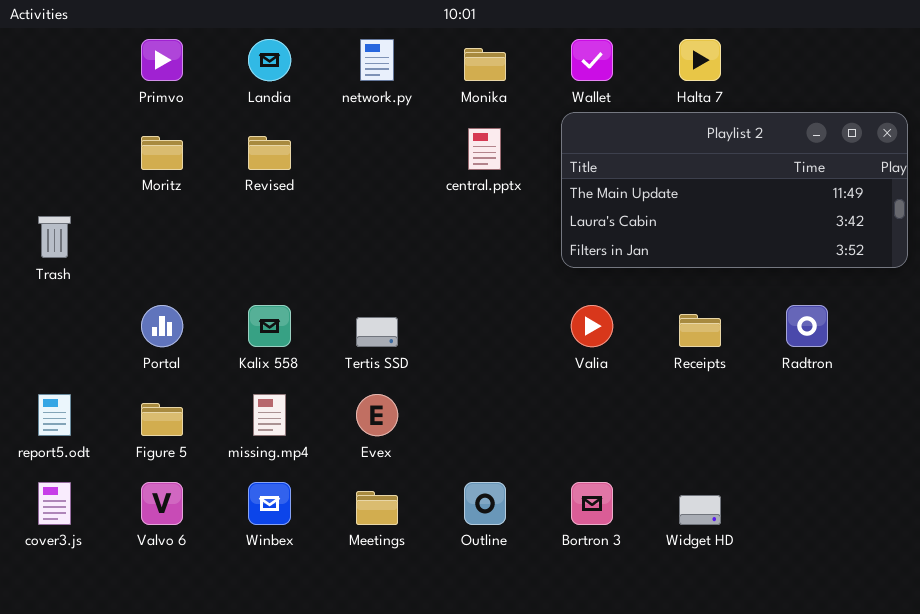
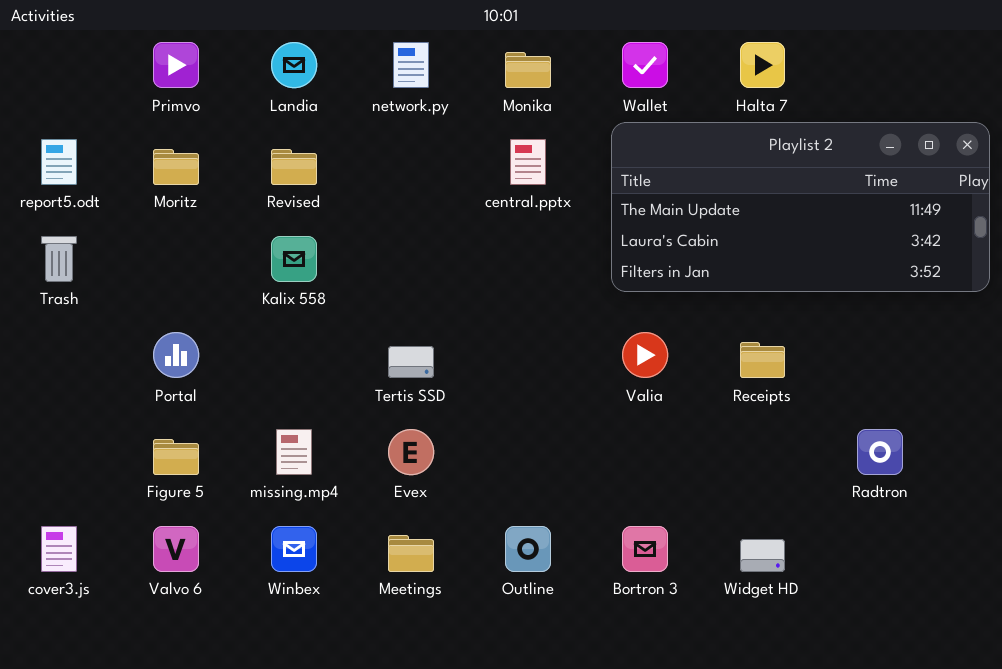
Kalix 558: [248,305,291,347] -> [271,236,317,282], moved
Radtron: [786,305,828,347] -> [857,429,903,475], moved
report5.odt: [38,394,71,436] -> [41,139,77,185], moved

